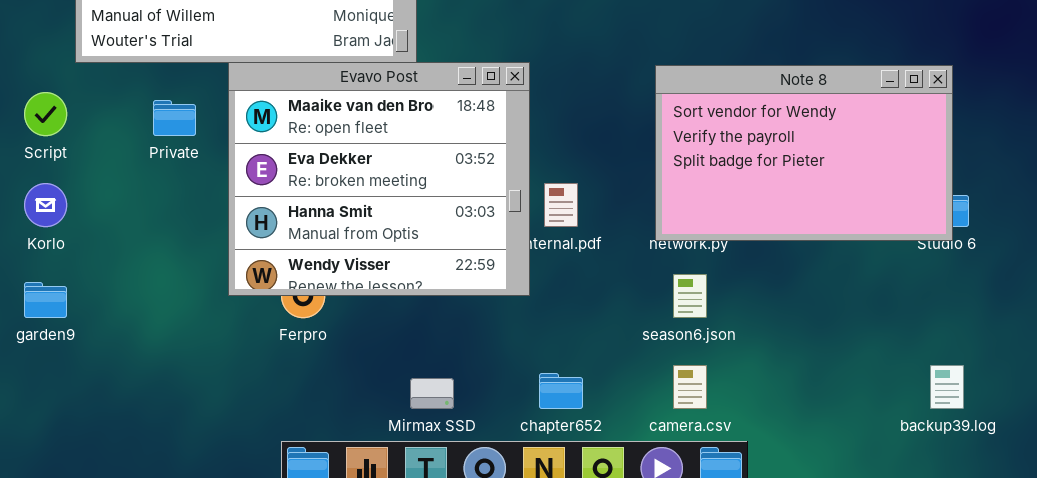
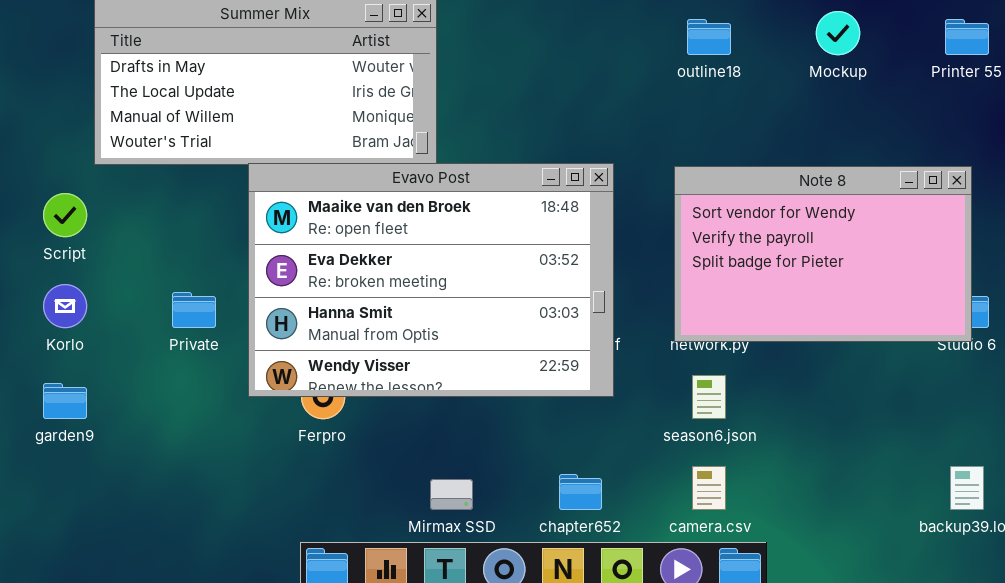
Evavo Post: [228,62,530,296] -> [248,163,614,397], resized
Private: [153,100,196,136] -> [172,292,216,328], moved

